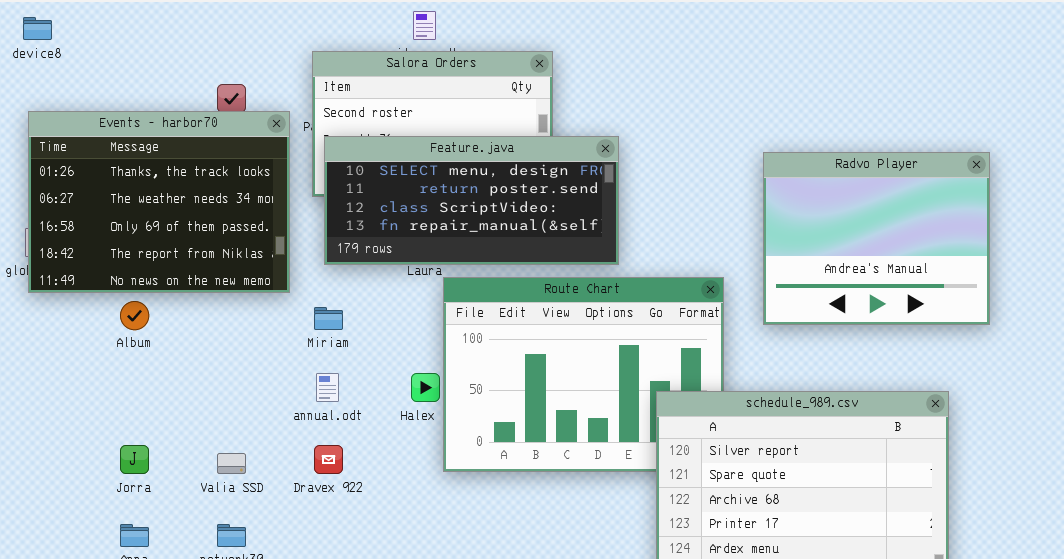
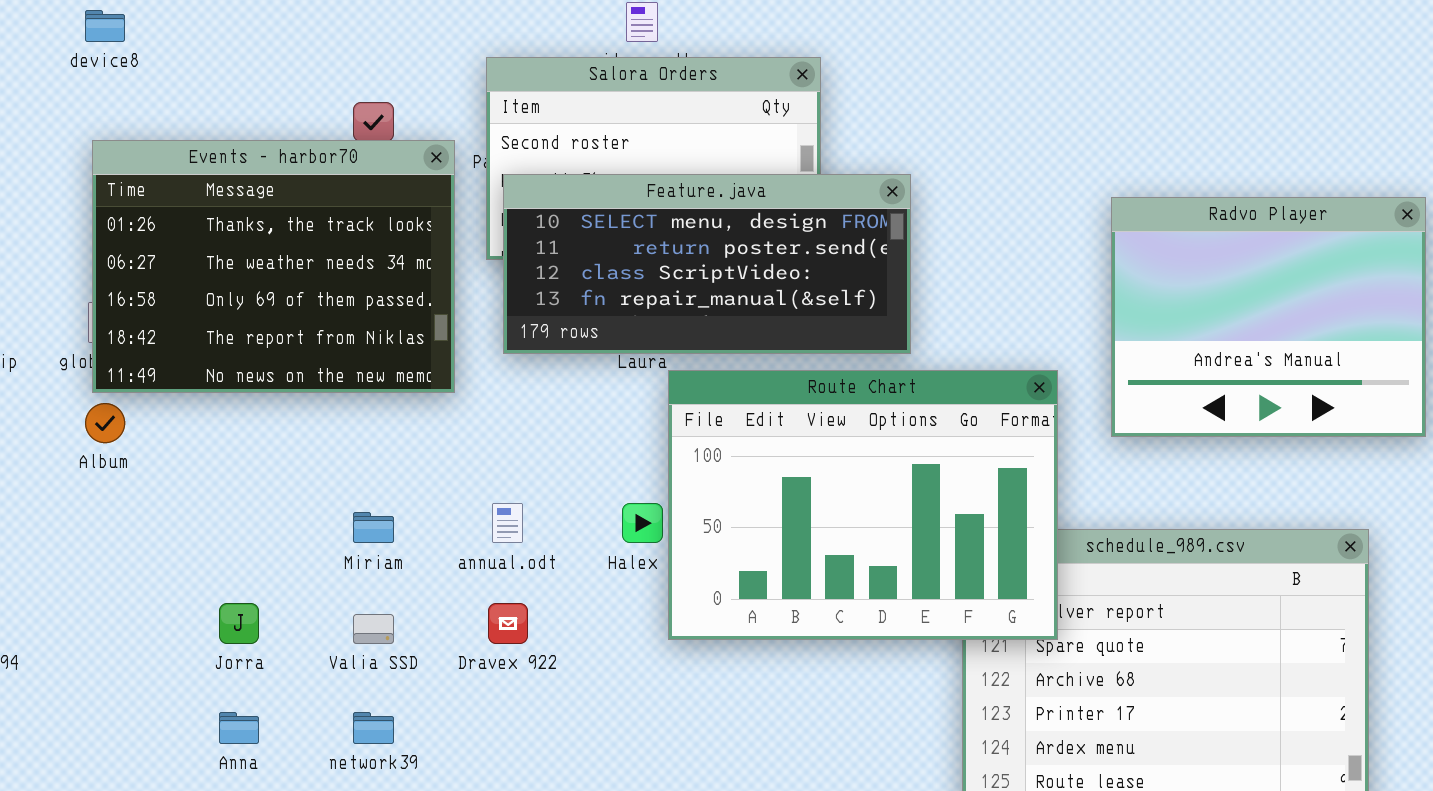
Route Chart: [443,277,724,472] -> [668,370,1058,640], raised
Album: [120,301,149,330] -> [85,403,125,443], moved
Miriam: [314,307,343,330] -> [353,512,394,543], moved

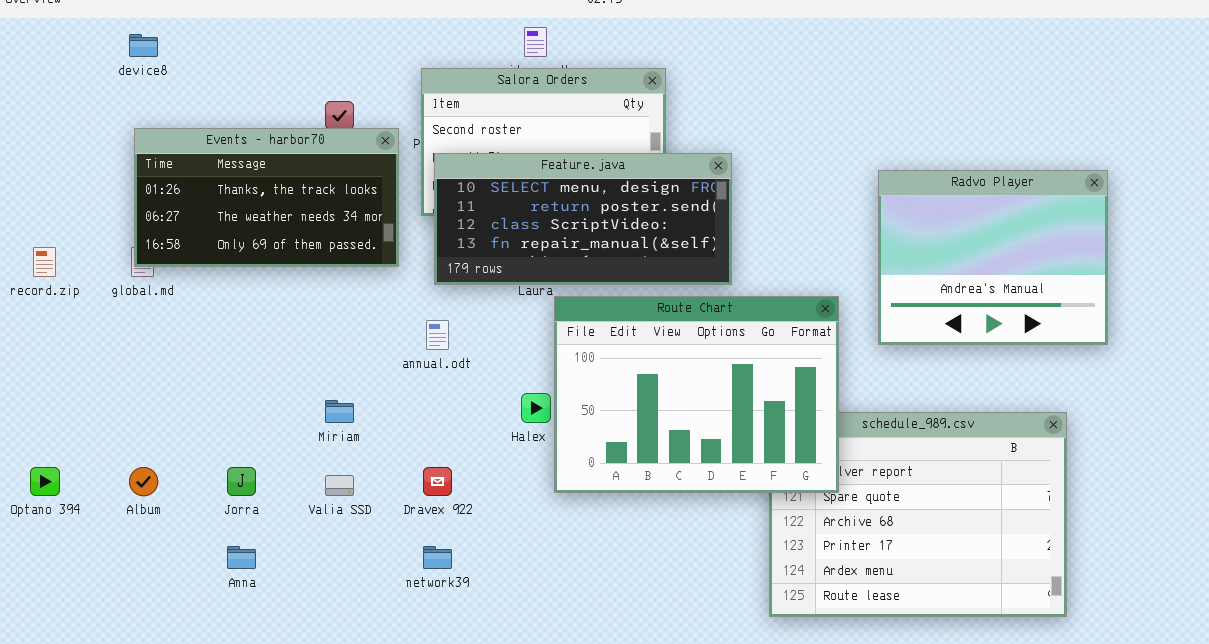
Events - harbor70: [92,140,455,393] -> [134,128,399,267], resized
Album: [85,403,125,443] -> [129,467,158,496], moved
annual.odt: [492,503,523,543] -> [426,320,449,350], moved
network39: [353,712,394,744] -> [423,546,452,569], moved

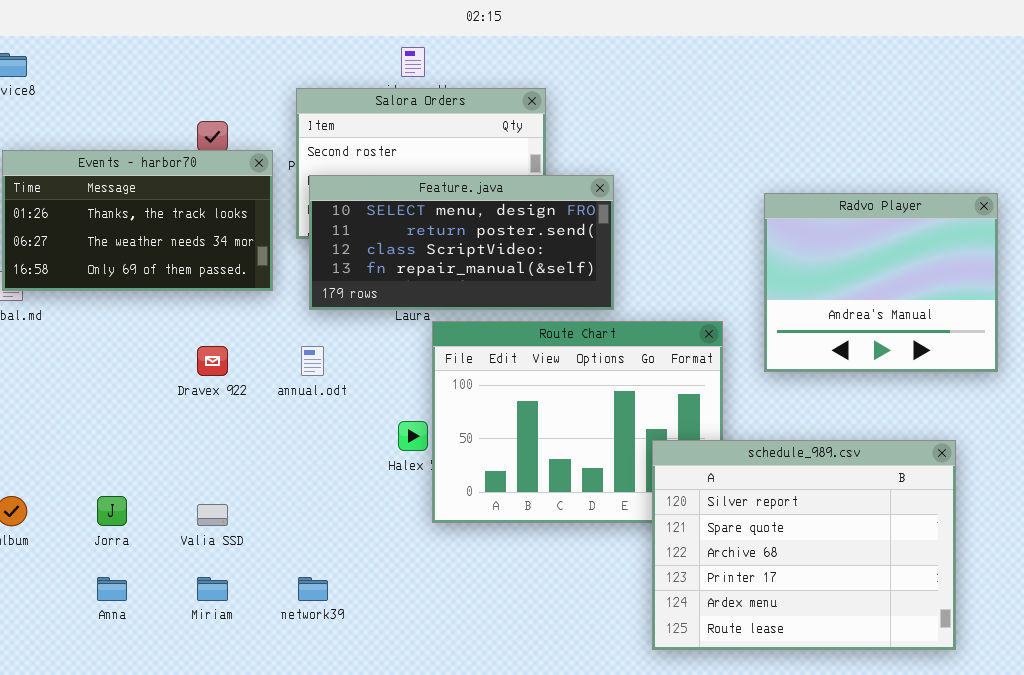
Miriam: [325,400,354,423] -> [197,577,228,601], moved
schedule_989.csv: [769,412,1067,617] -> [652,440,956,650], raised
Dravex 922: [423,467,452,496] -> [197,346,228,376], moved

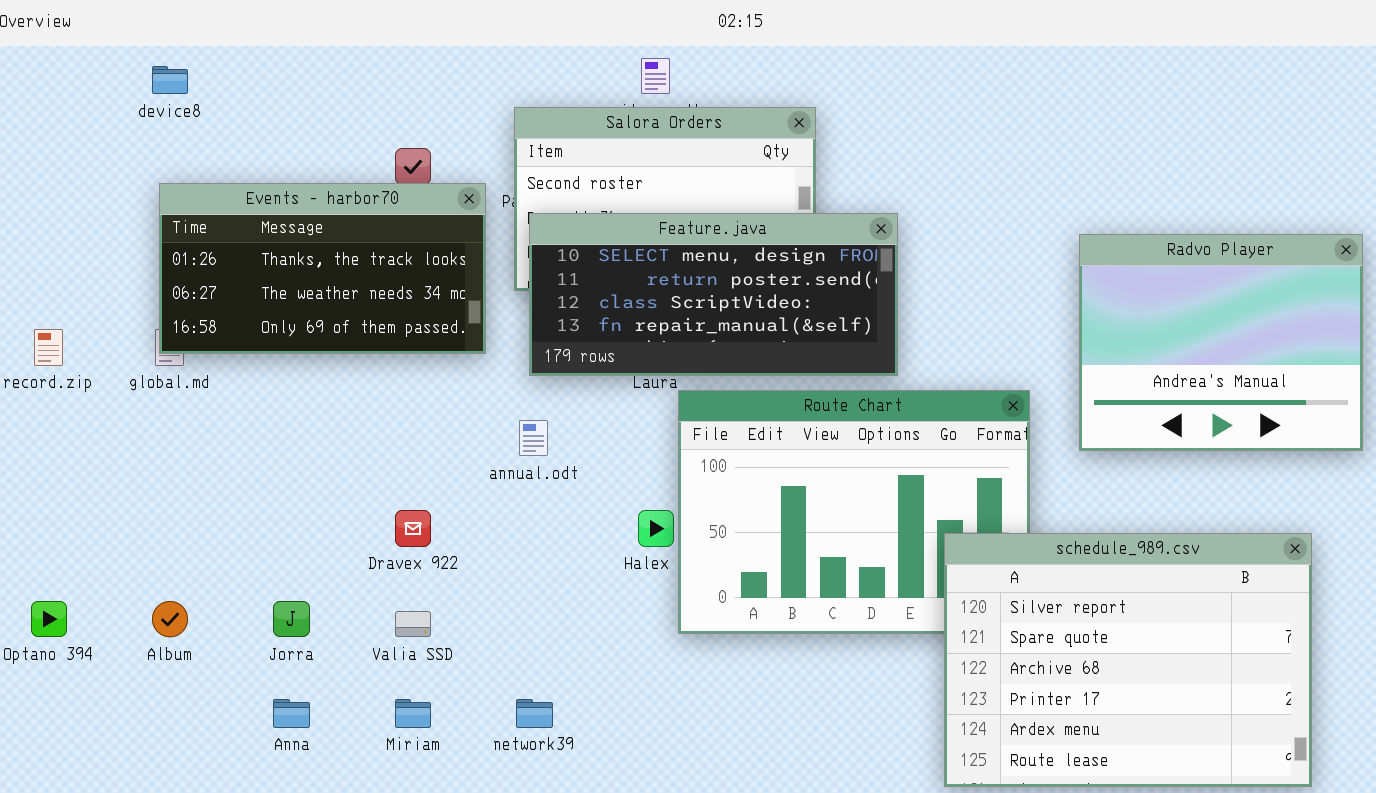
Dravex 922: [197,346,228,376] -> [395,510,431,547], moved

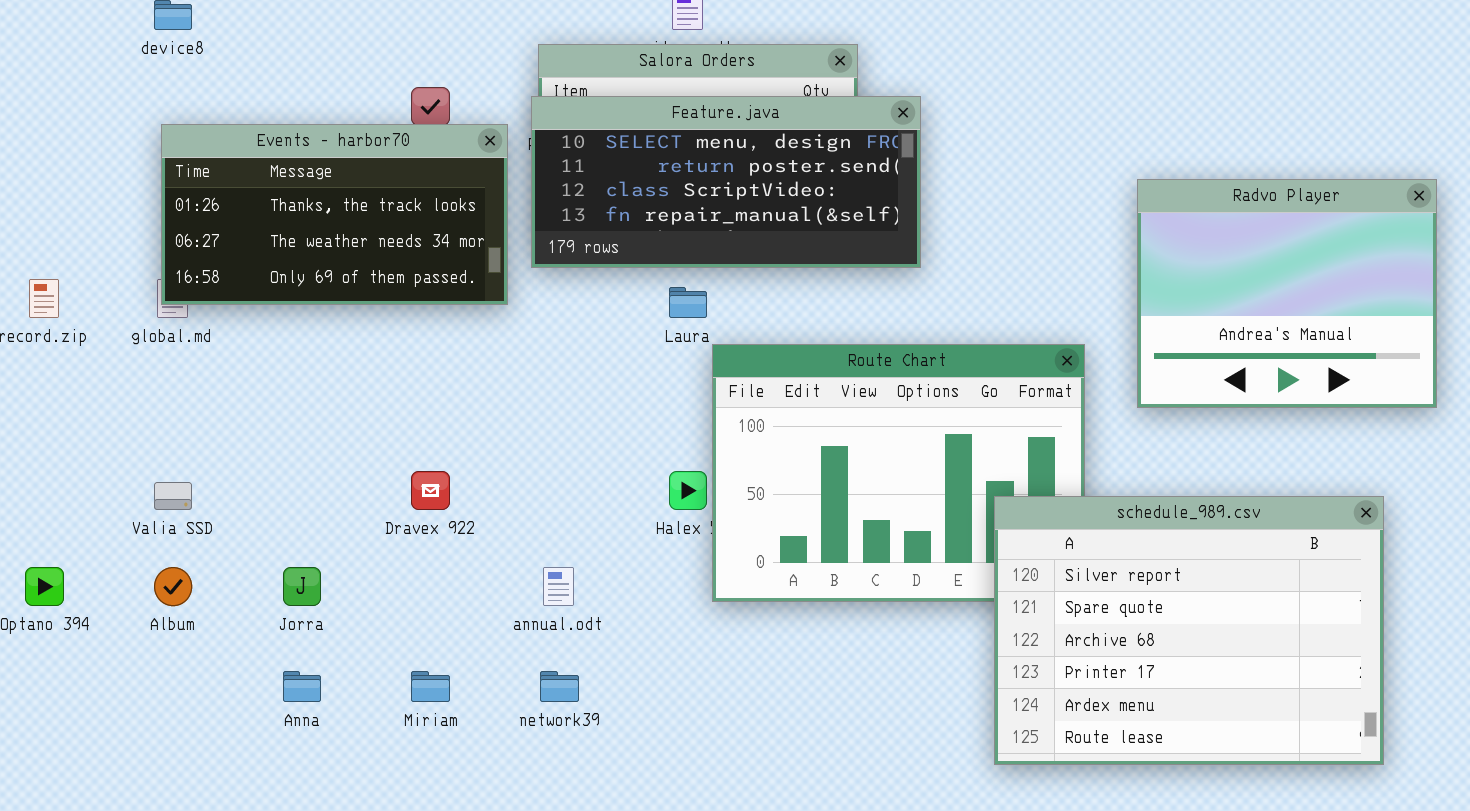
Feature.java: [529,213,898,376] -> [531,96,921,268], moved
annual.odt: [519,420,548,456] -> [543,567,574,606], moved
Valia SSD: [395,611,431,637] -> [154,482,192,510], moved

